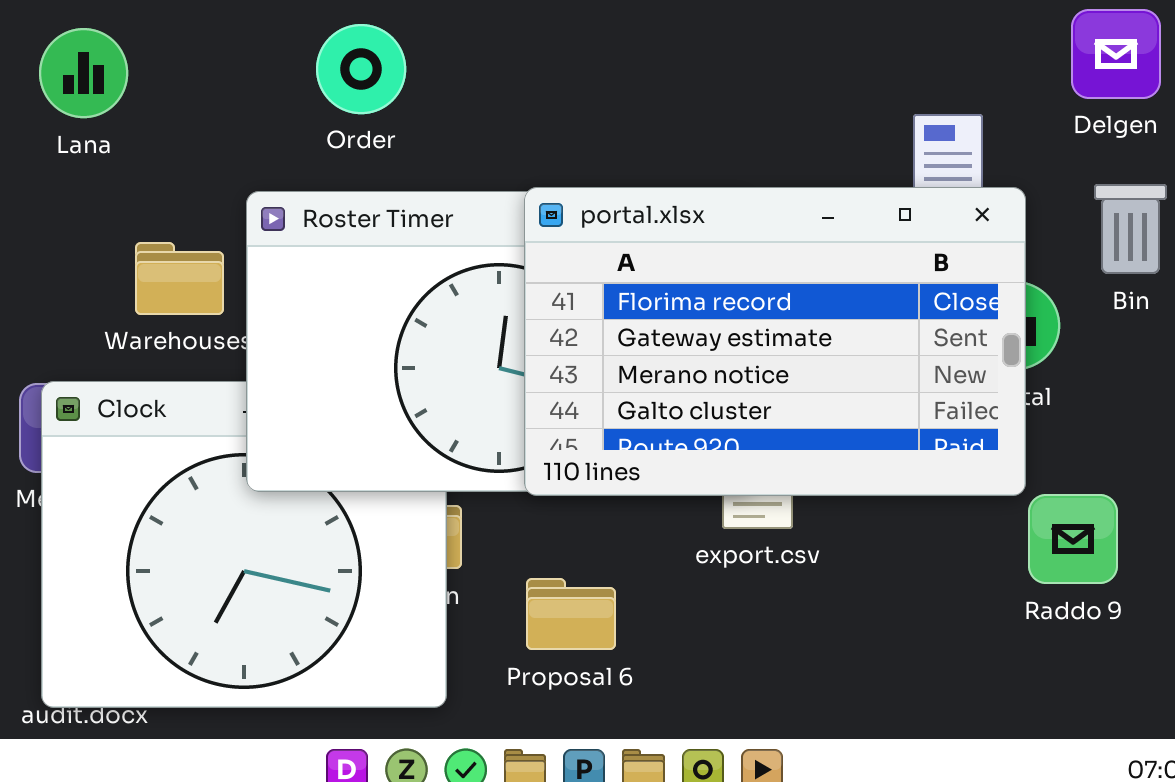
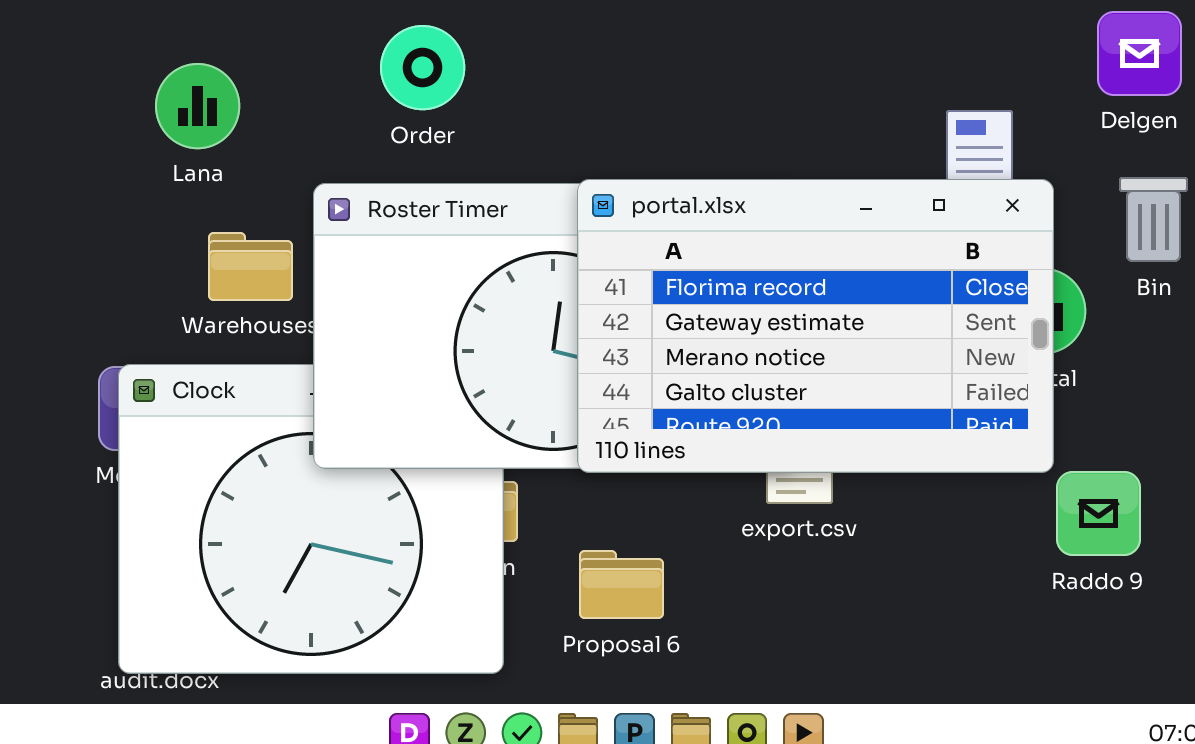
Lana: [39,28,128,118] -> [155,63,240,149], moved

